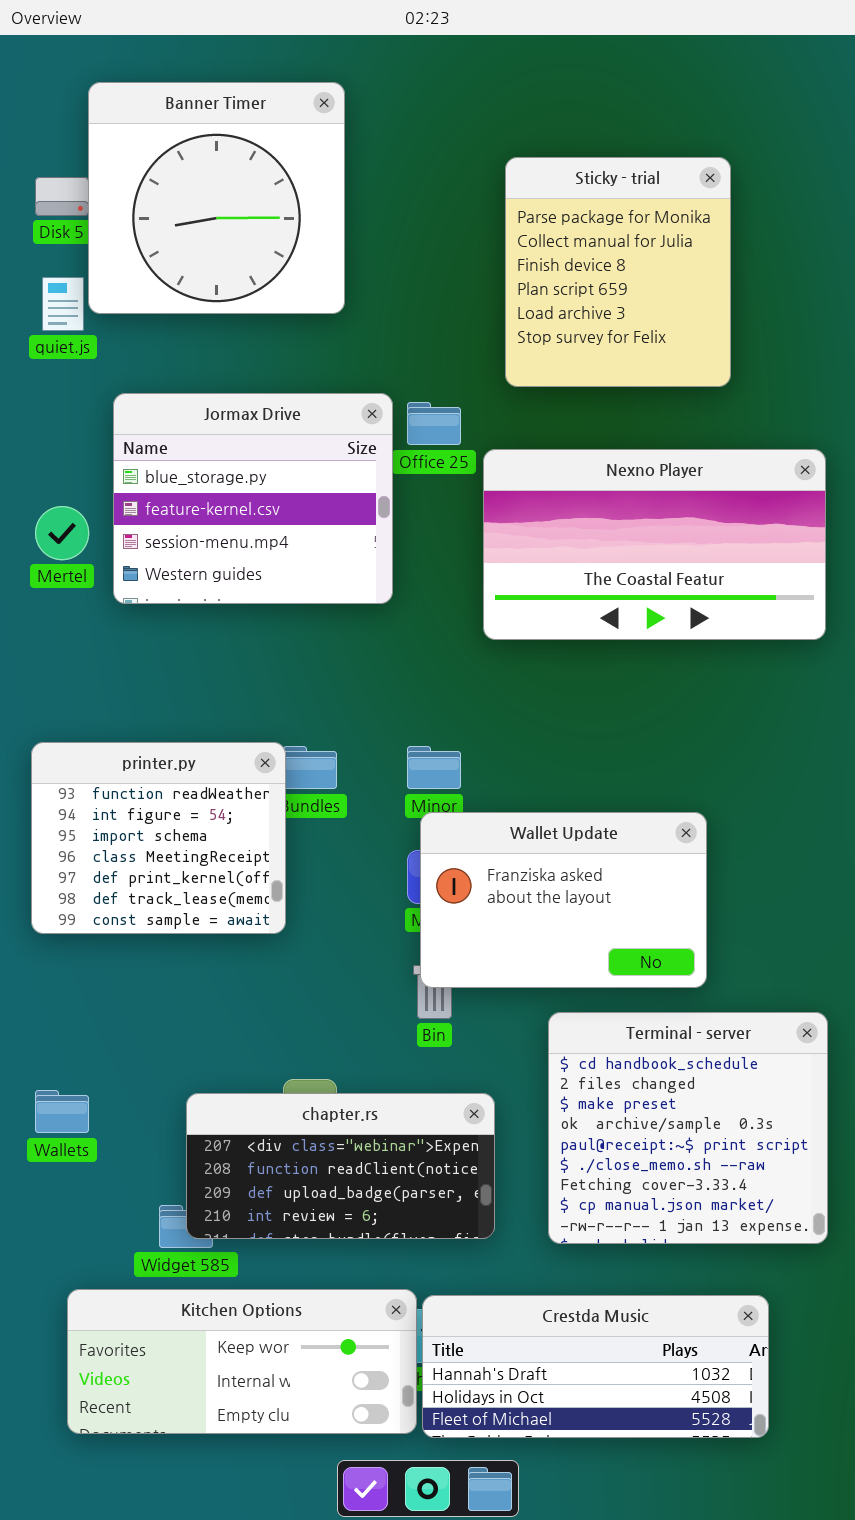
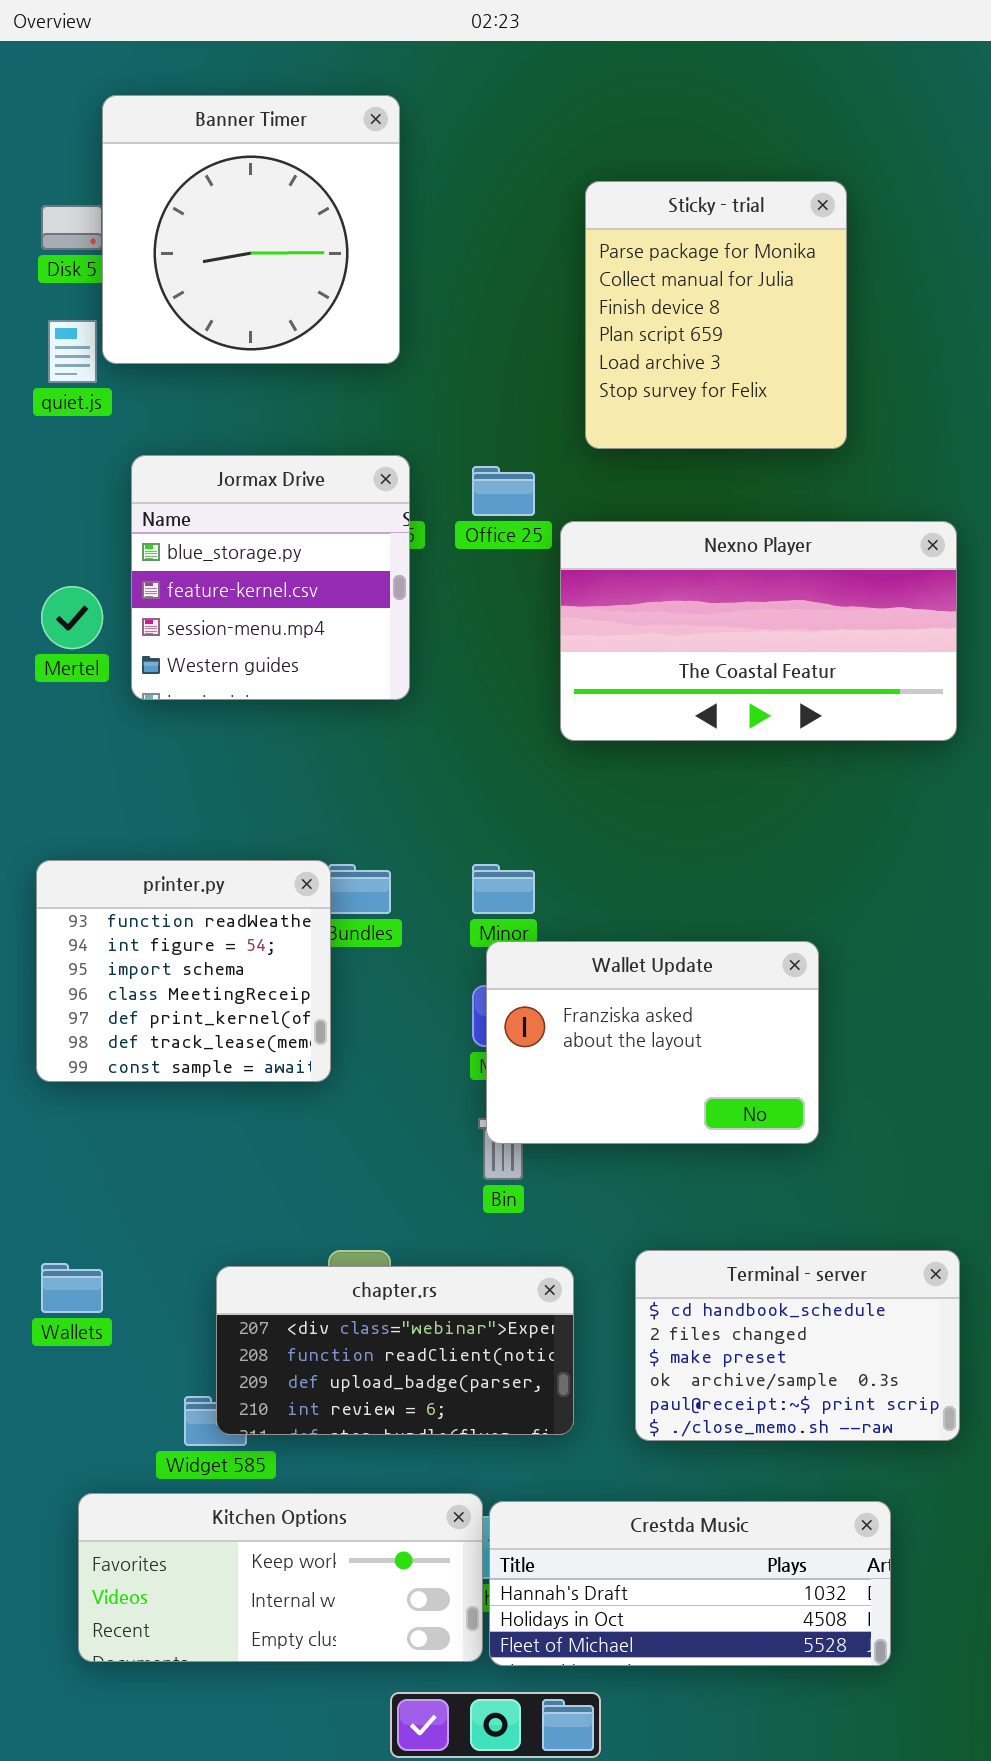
Jormax Drive: [113,393,393,604] -> [131,455,410,700], resized
Terminal - server: [548,1012,828,1244] -> [635,1250,960,1441], resized

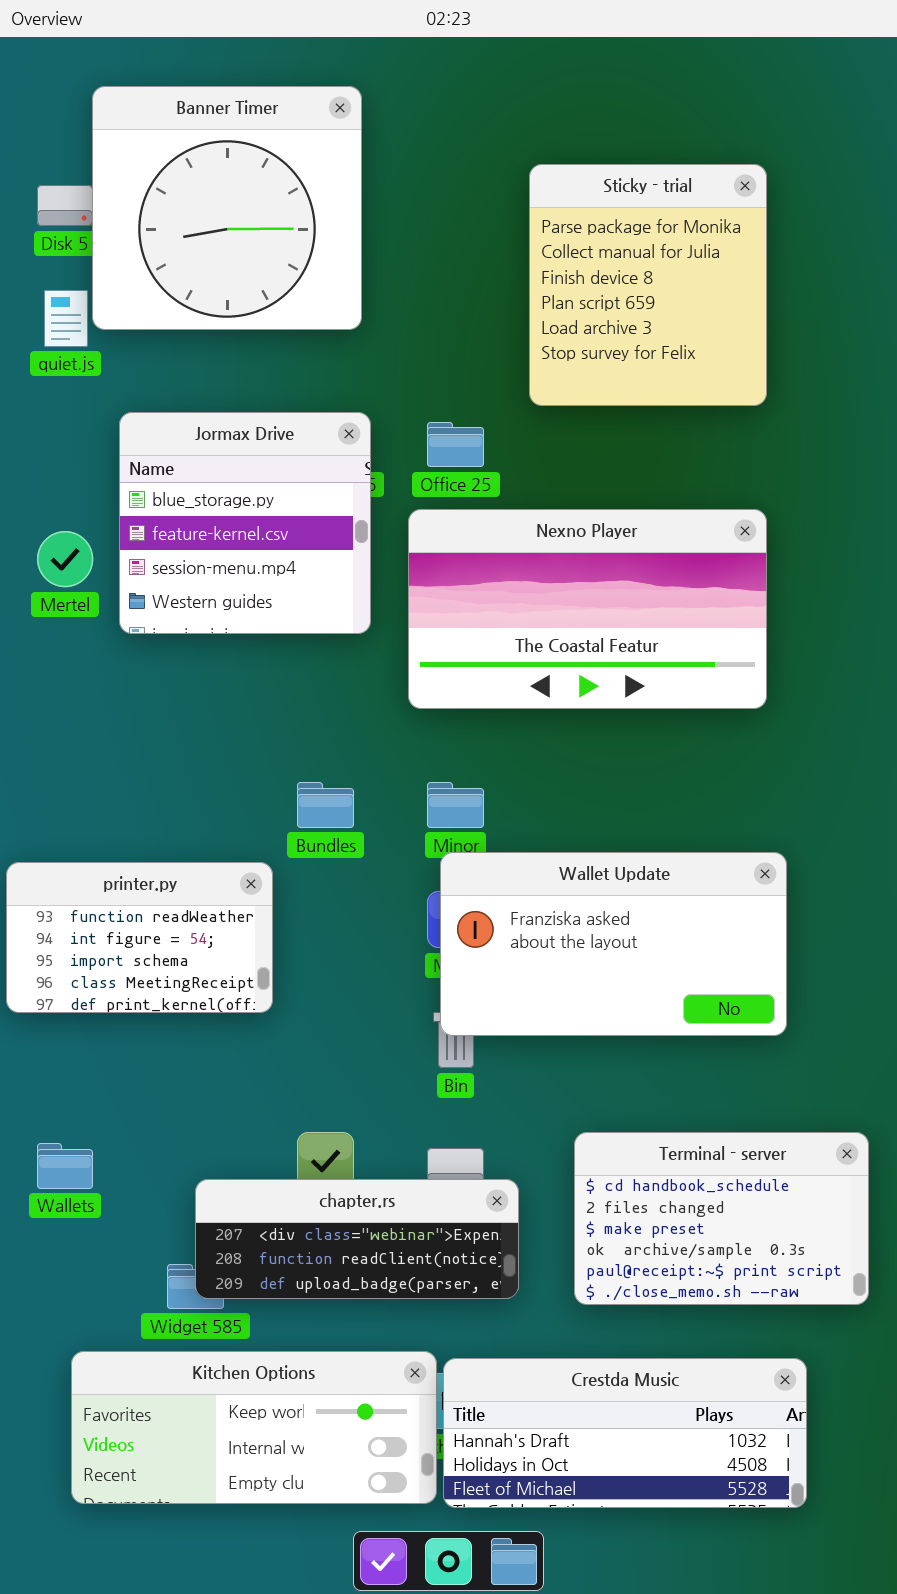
Nexno Player: [560,521,957,741] -> [408,509,767,709], moved
printer.py: [36,860,331,1082] -> [6,862,273,1013], moved, resized
Wallet Update: [486,941,819,1144] -> [440,852,787,1036], resized
chapter.rs: [216,1266,574,1435] -> [195,1179,519,1299], resized

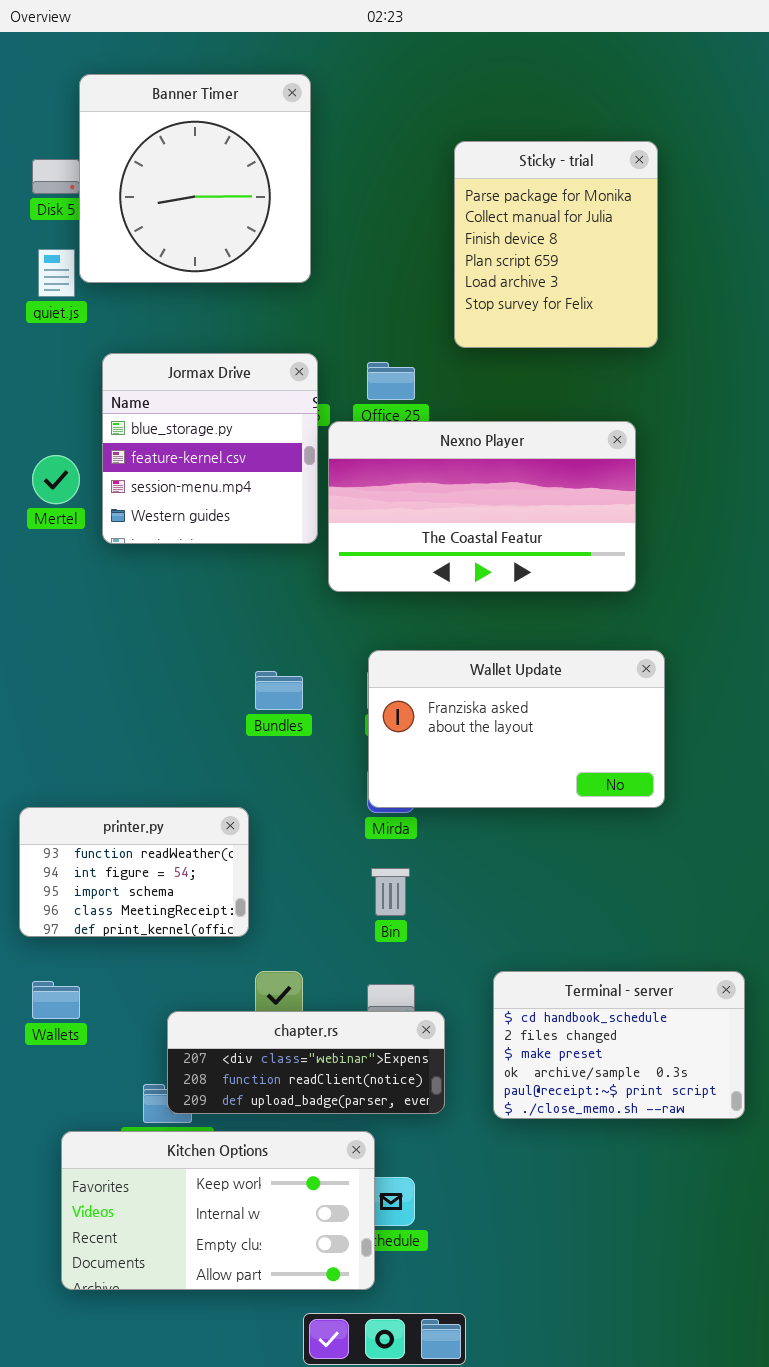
Nexno Player: [408,509,767,709] -> [328,421,636,592], moved
Wallet Update: [440,852,787,1036] -> [368,650,665,808], moved
printer.py: [6,862,273,1013] -> [19,807,249,937], moved
Kitchen Options: [71,1351,437,1504] -> [61,1131,375,1290], resized
Crestda Music: [443,1358,807,1508] -> none, closed

